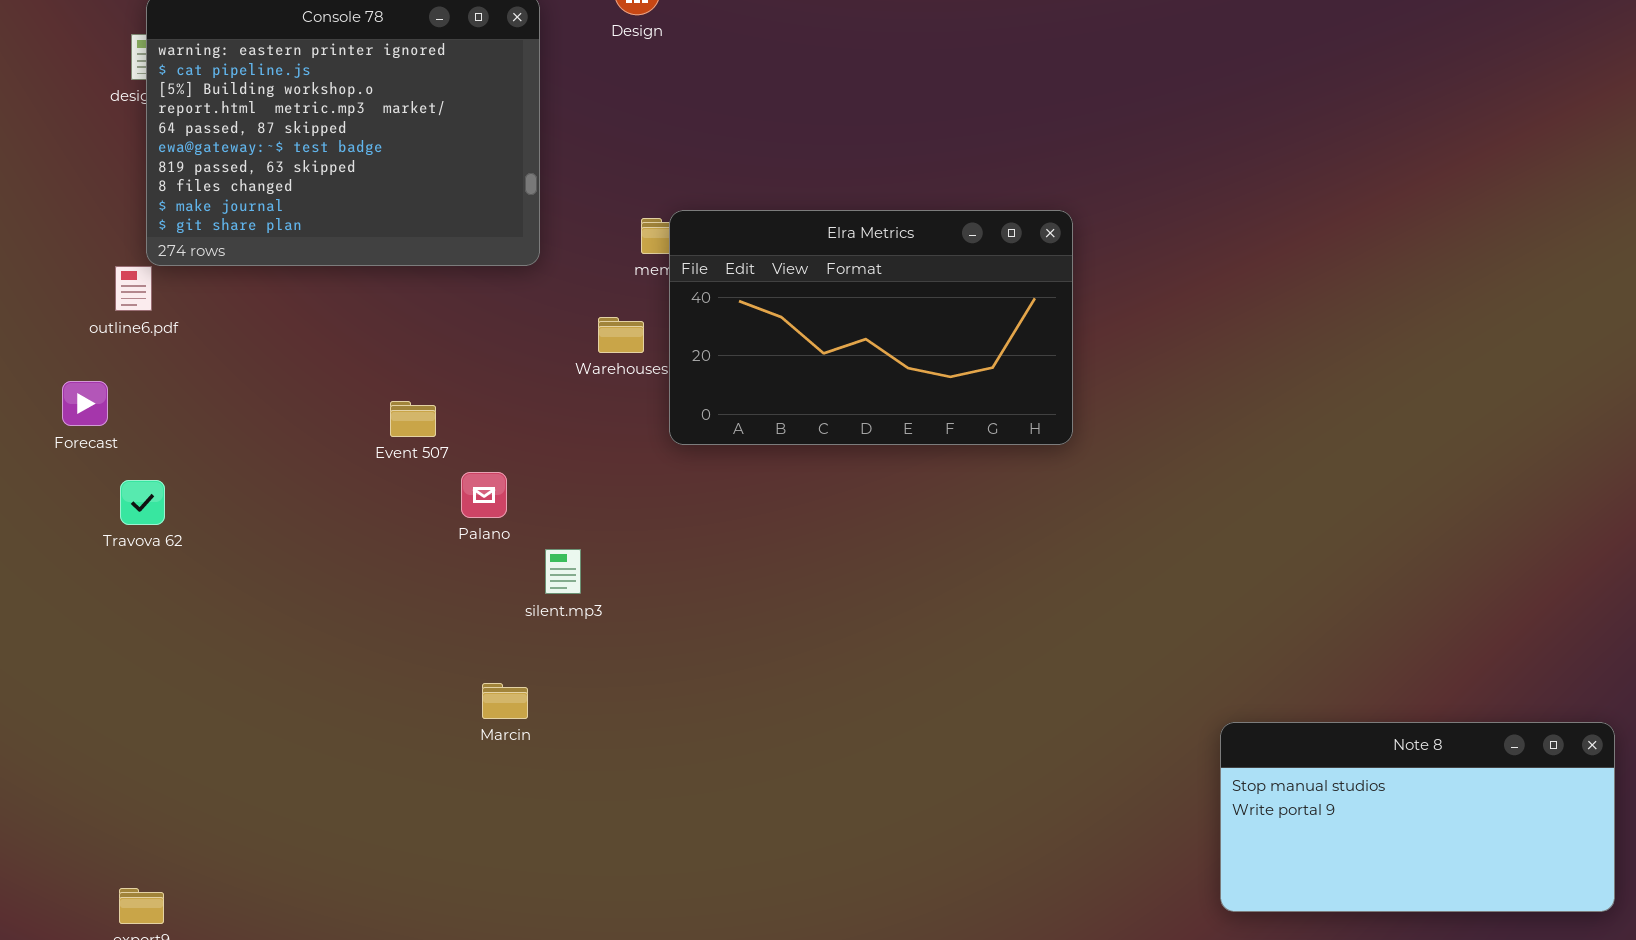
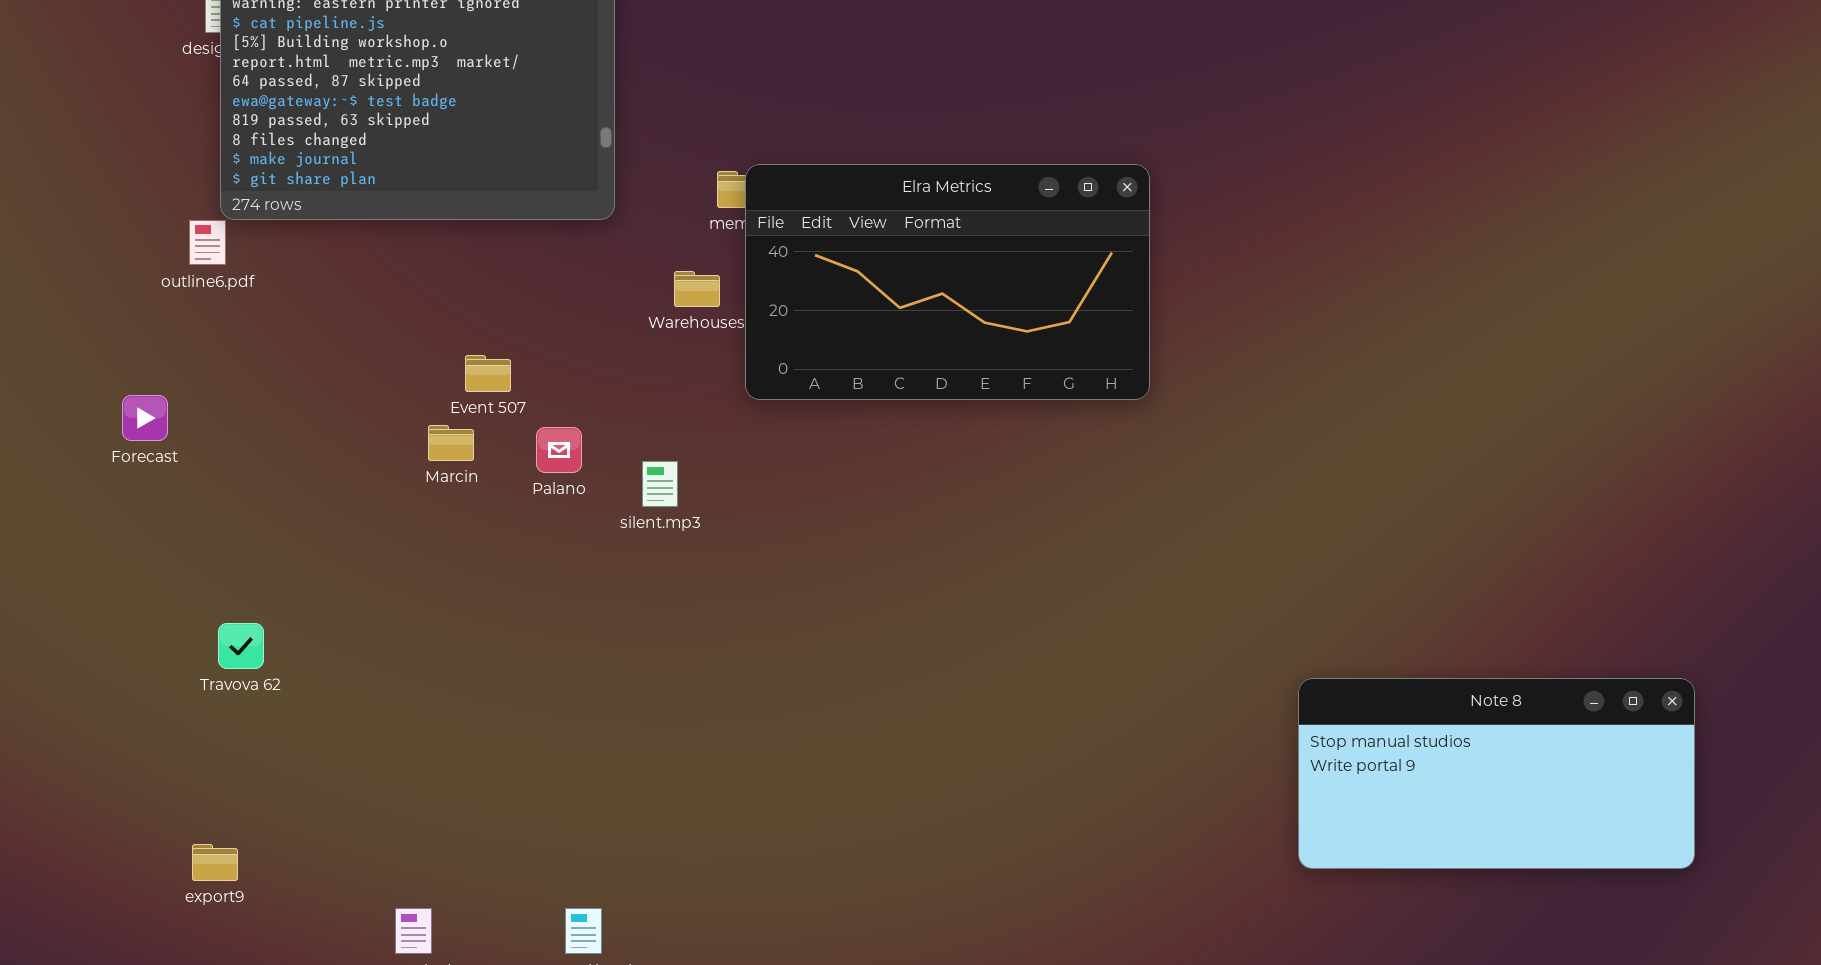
Forecast: [62,381,108,426] -> [122,395,168,441], moved
Travova 62: [120,480,165,525] -> [218,623,264,669], moved
silent.mp3: [545,549,581,594] -> [642,461,678,507], moved
Marcin: [482,683,528,719] -> [428,425,474,461], moved

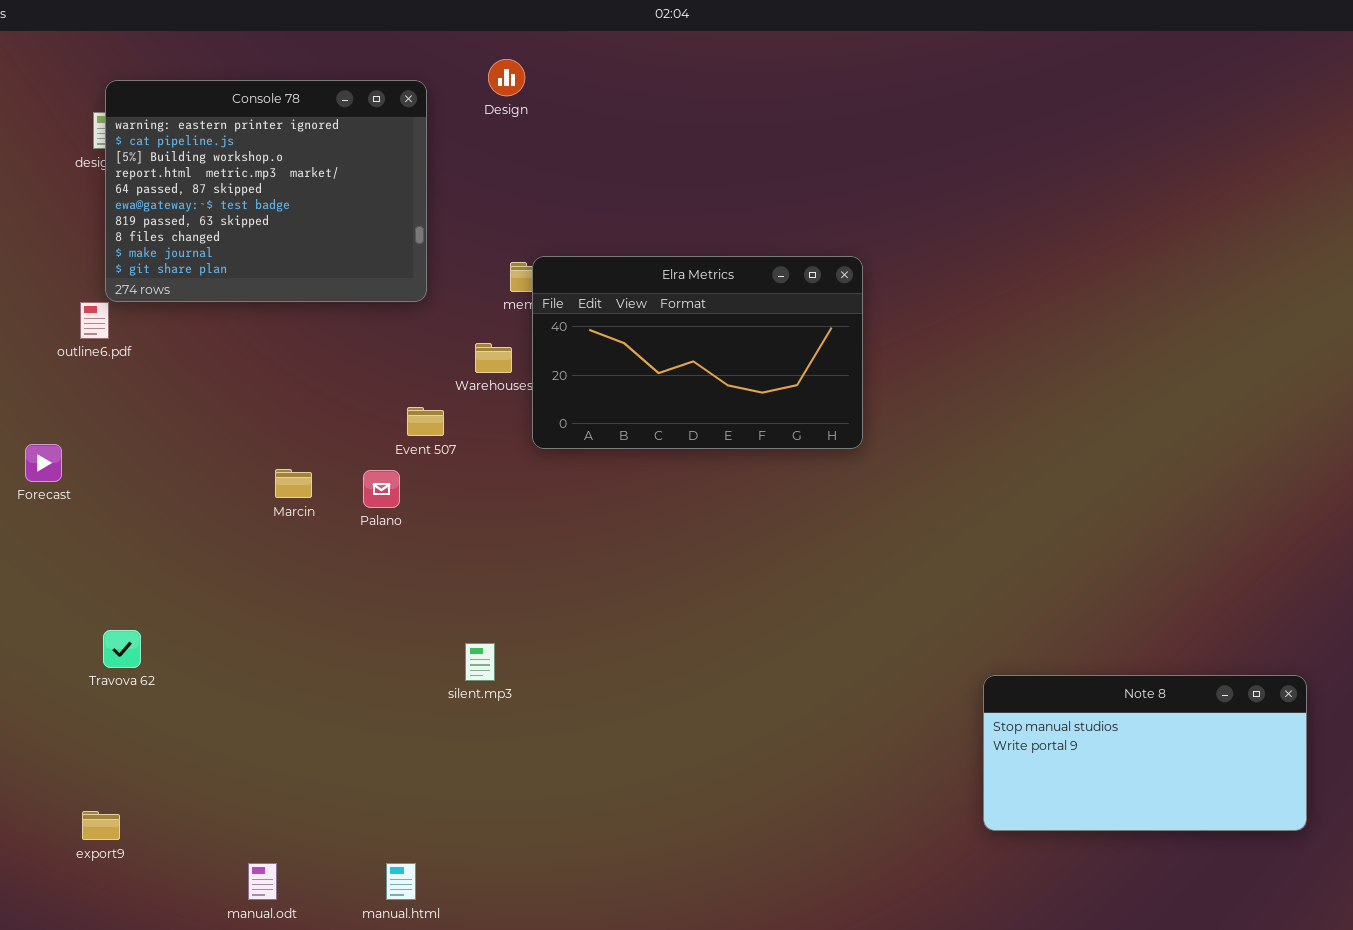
Event 507: [465,355,511,392] -> [407,407,444,436], moved
silent.mp3: [642,461,678,507] -> [465,643,495,681], moved

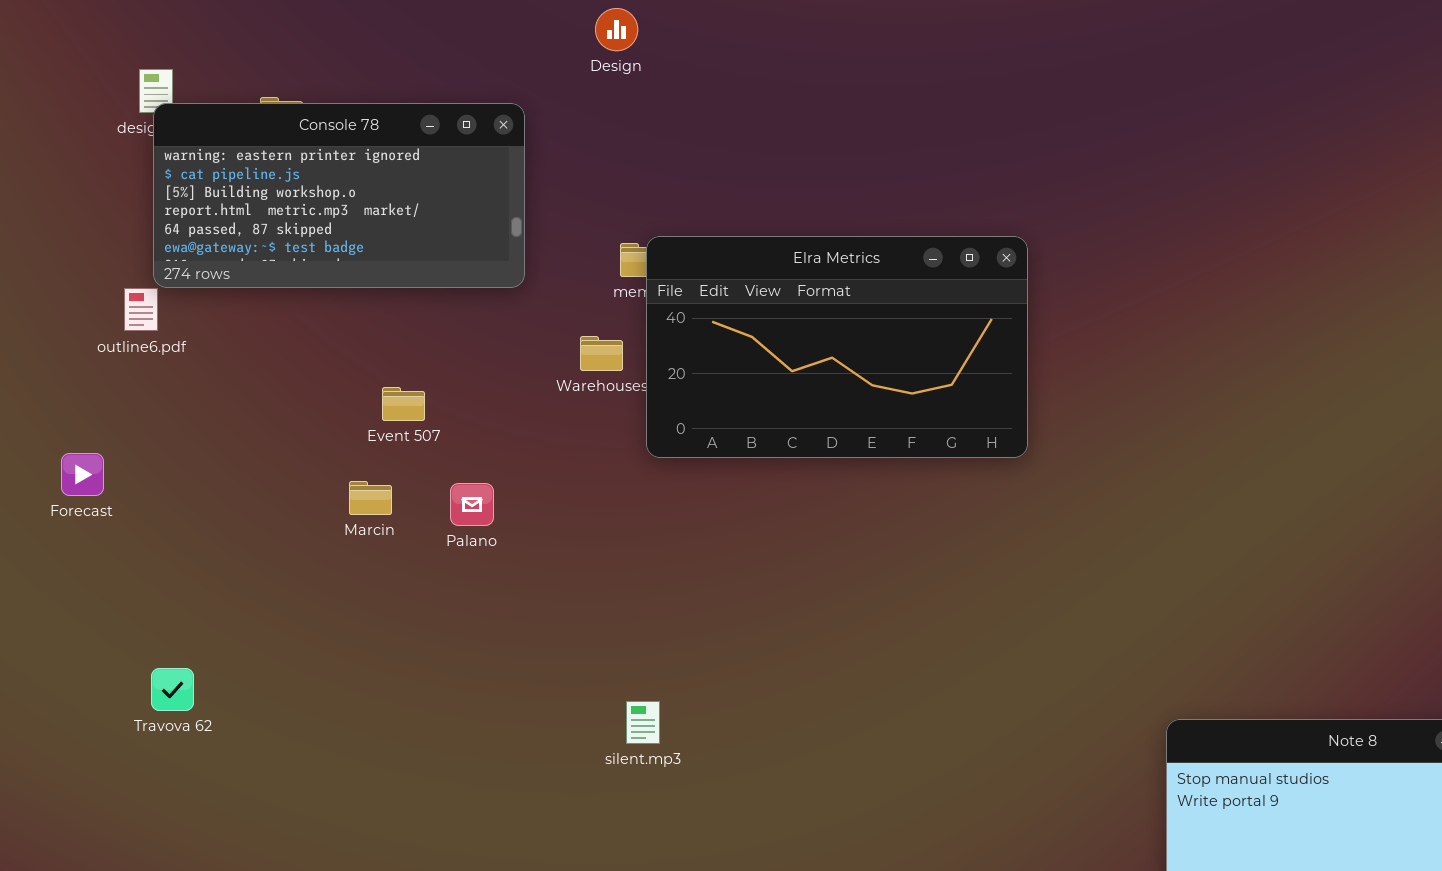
Console 78: [105,80,427,302] -> [153,103,525,288], resized
Event 507: [407,407,444,436] -> [382,387,425,421], moved
silent.mp3: [465,643,495,681] -> [626,701,660,744], moved

